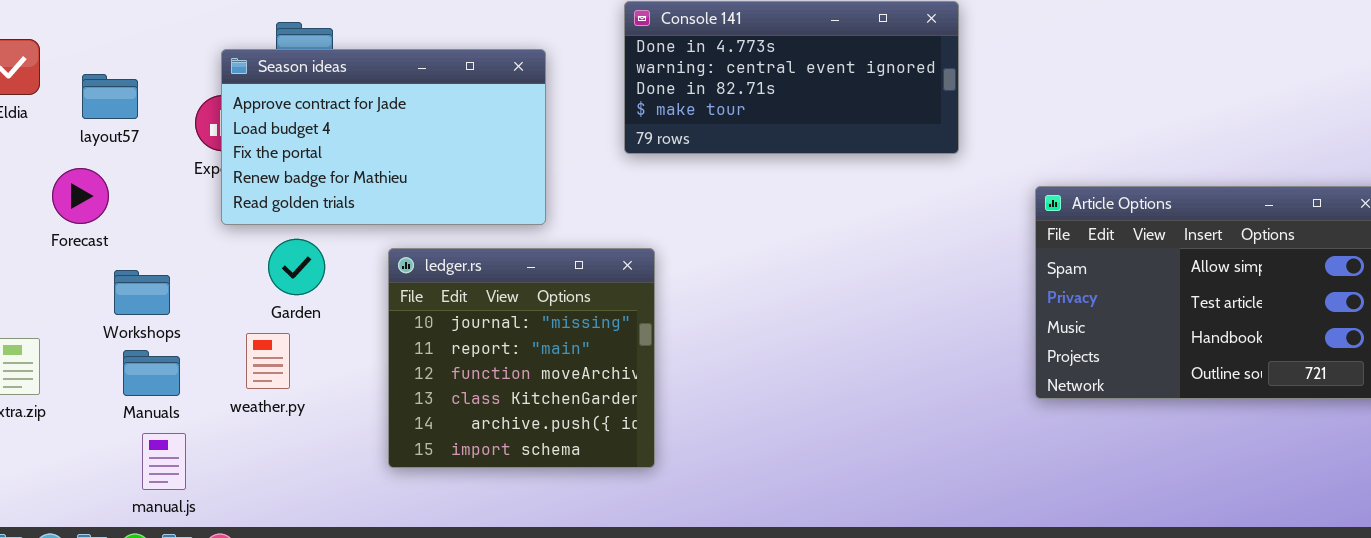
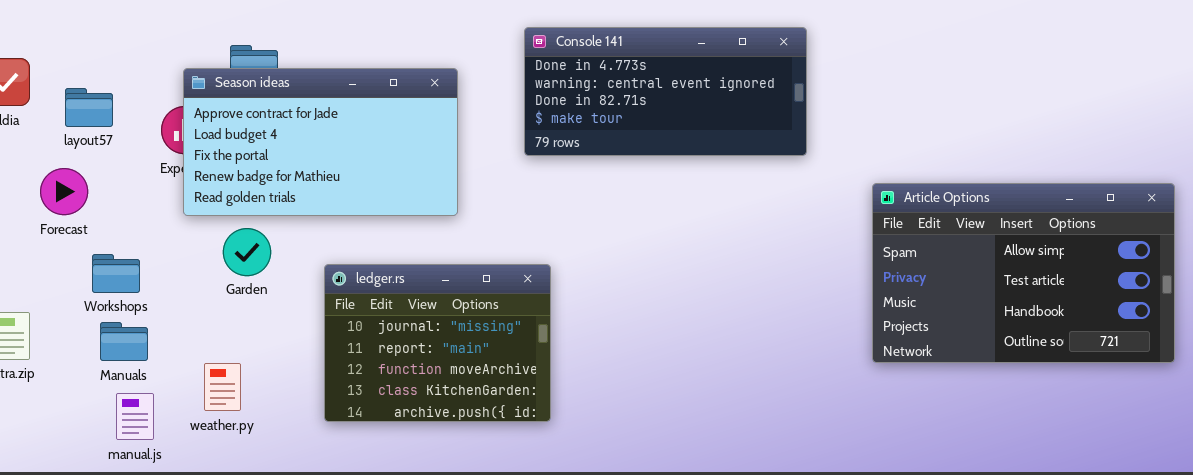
ledger.rs: [388,248,655,468] -> [324,264,551,422], resized
weather.py: [246,333,290,389] -> [204,363,241,411], moved

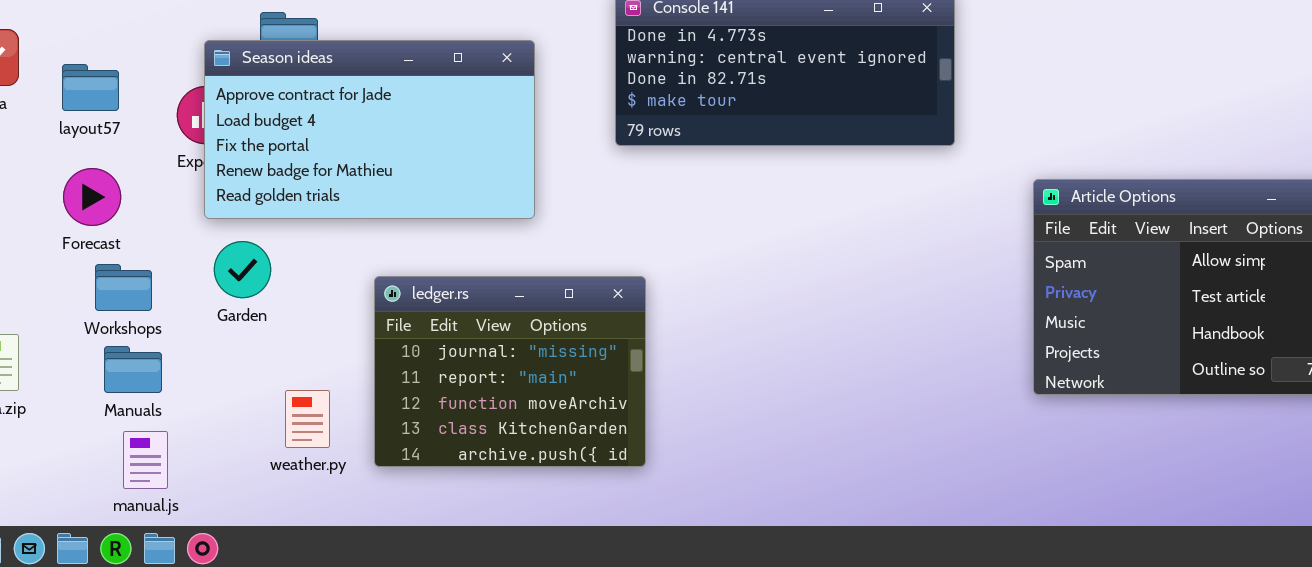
Forecast: [40,168,88,215] -> [63,168,121,226], moved
Garden: [223,228,271,276] -> [214,241,271,298], moved
weather.py: [204,363,241,411] -> [285,390,330,448], moved

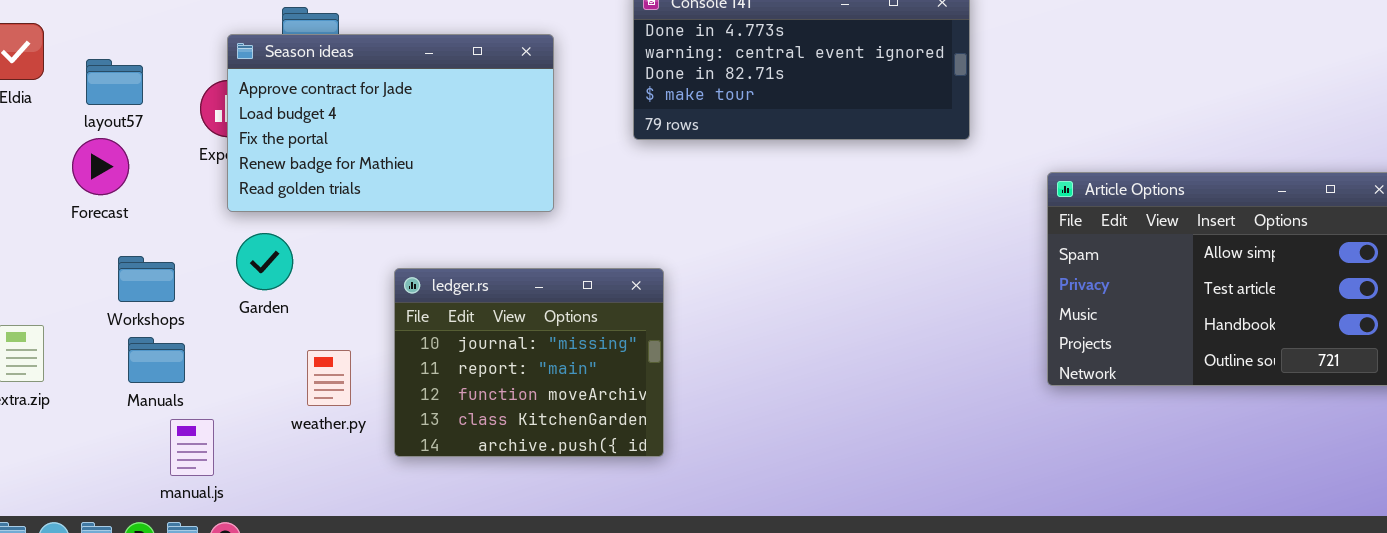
Forecast: [63,168,121,226] -> [72,138,129,195], moved
weather.py: [285,390,330,448] -> [307,350,351,406], moved
manual.js: [123,431,168,489] -> [170,419,214,476], moved

